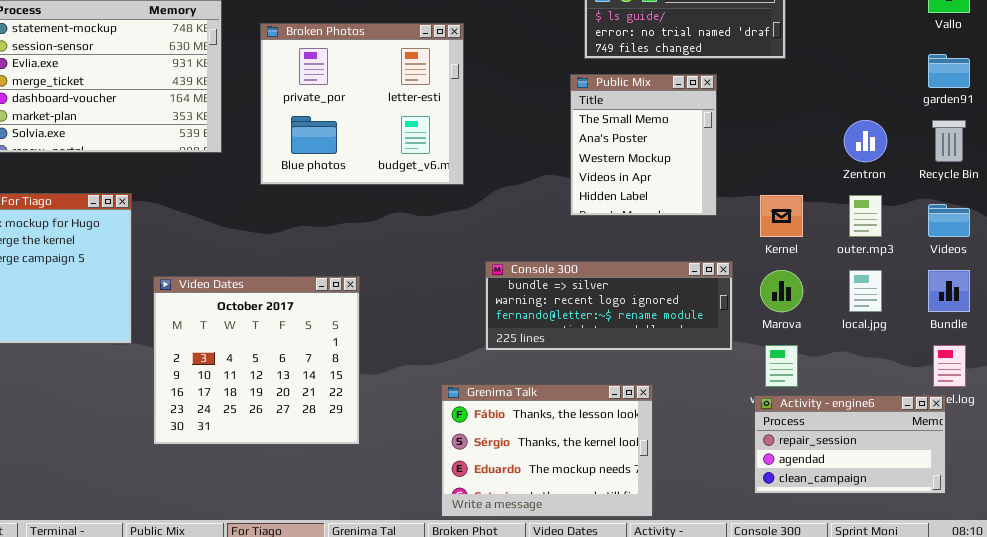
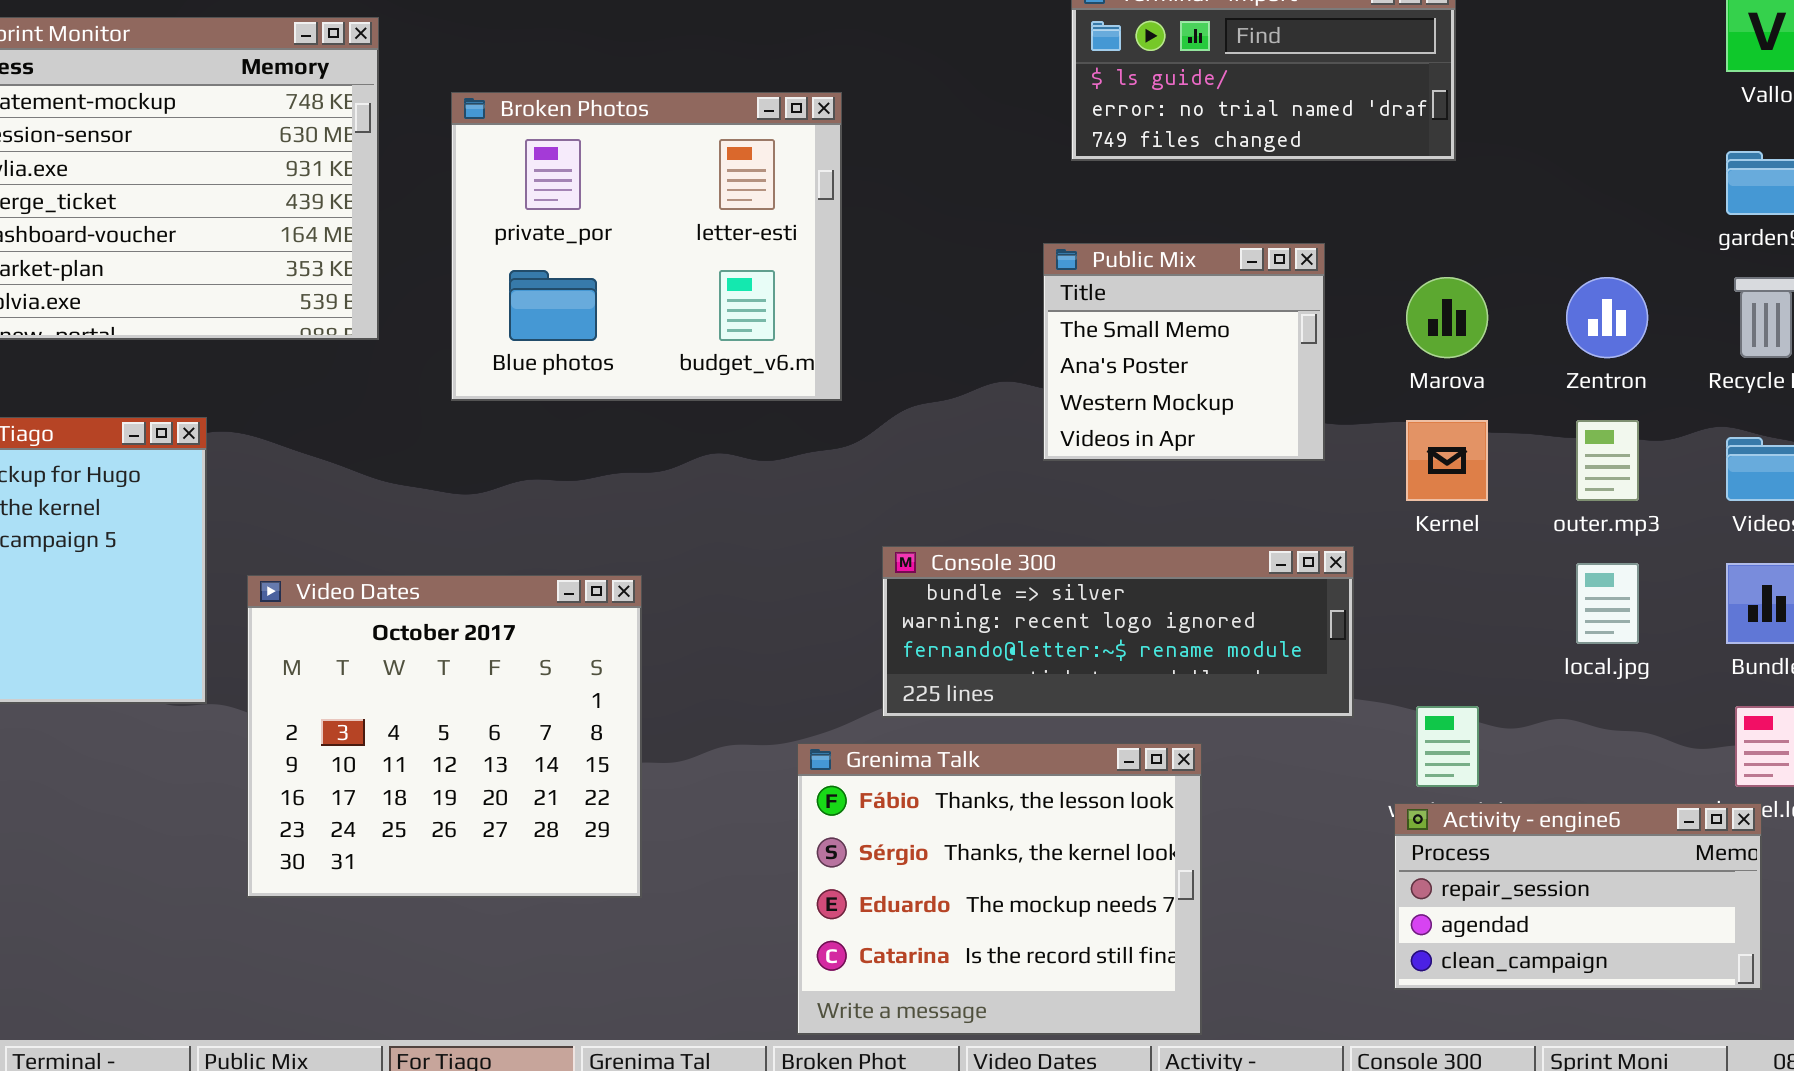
Public Mix: [570,74,717,216] -> [1043,243,1325,461], resized
Marova: [760,270,803,312] -> [1406,277,1488,358], moved
Grenima Talk: [441,384,653,517] -> [797,743,1202,1035], resized

